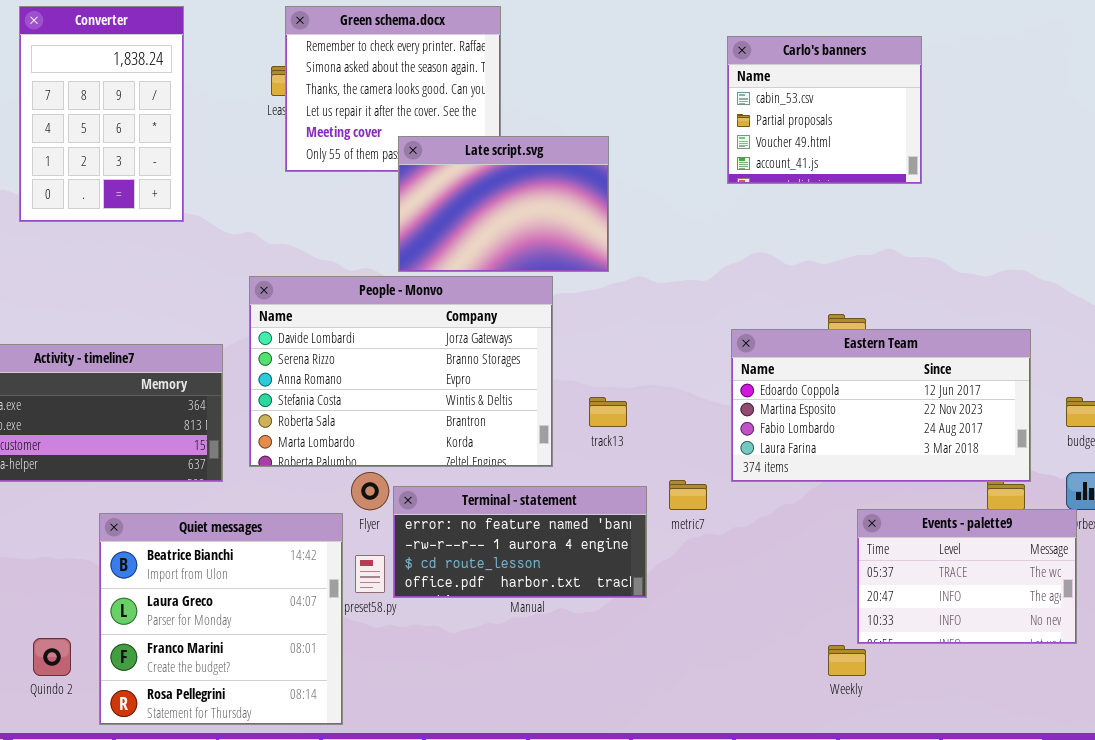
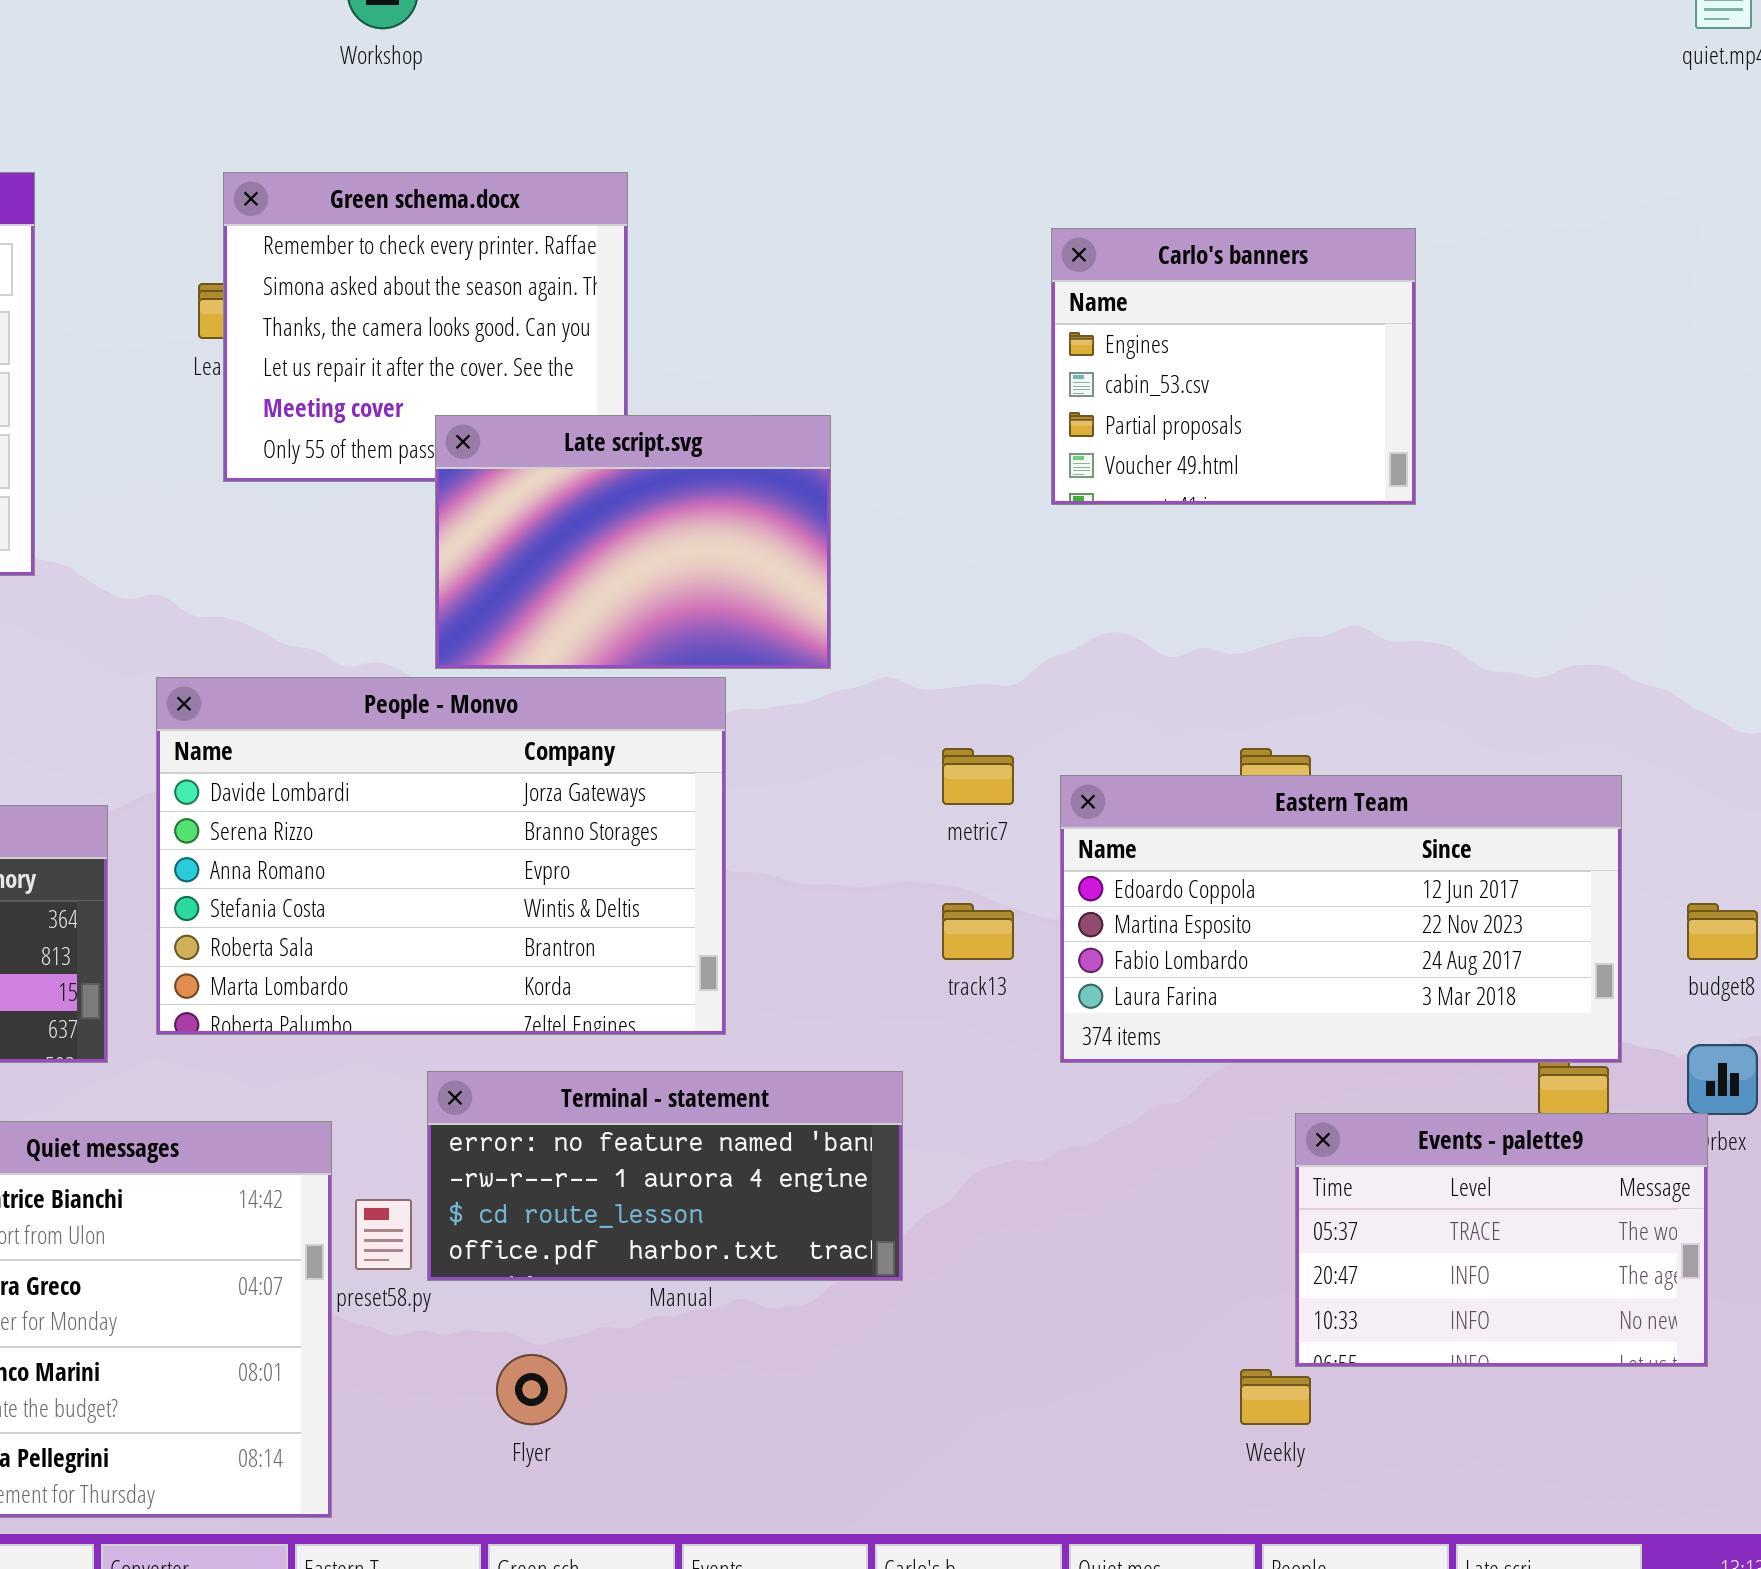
Carlo's banners: [727,36,922,184] -> [1051,228,1416,505], scrolled up 1 row
track13: [589,397,627,427] -> [942,903,1014,960], moved
Flyer: [351,472,389,510] -> [496,1354,567,1425], moved
metric7: [669,480,707,510] -> [942,748,1014,805], moved

